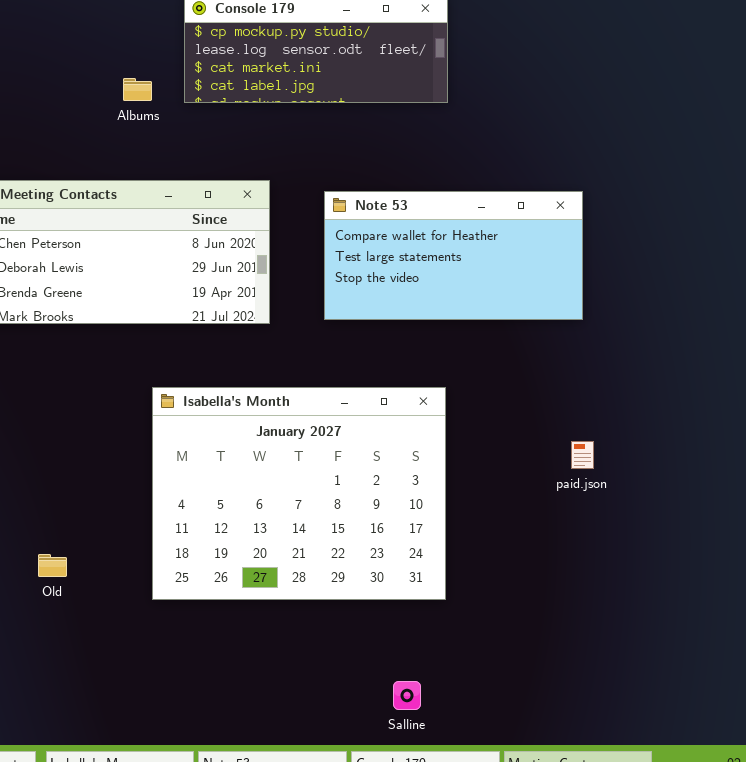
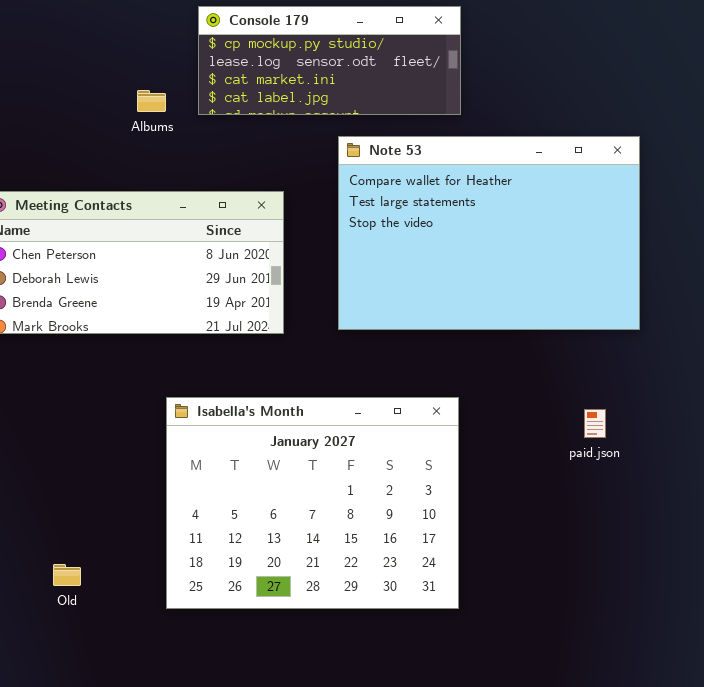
Note 53: [324,191,583,320] -> [338,136,640,330], resized
paid.json: [571,441,594,469] -> [584,409,606,438], moved

